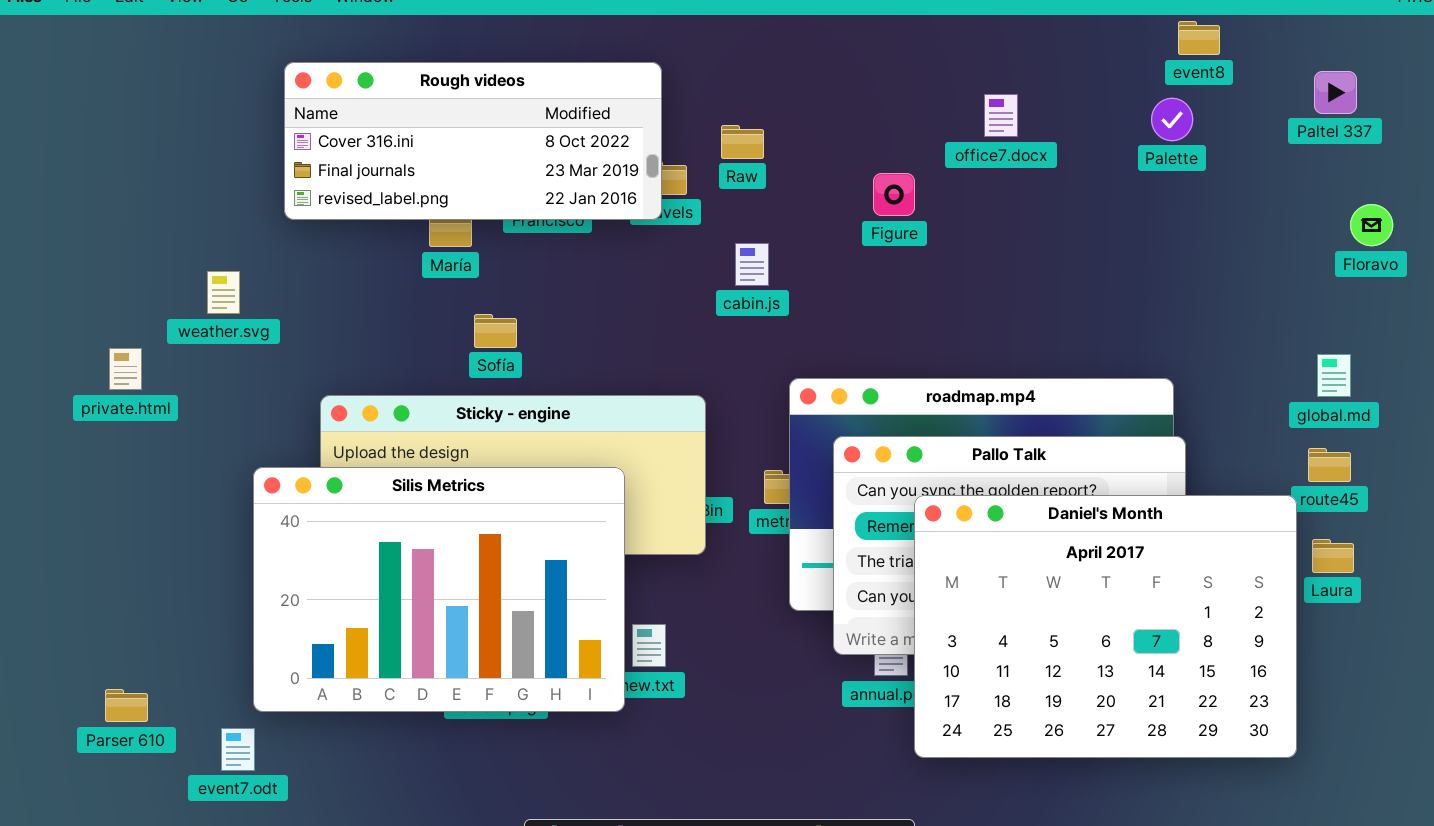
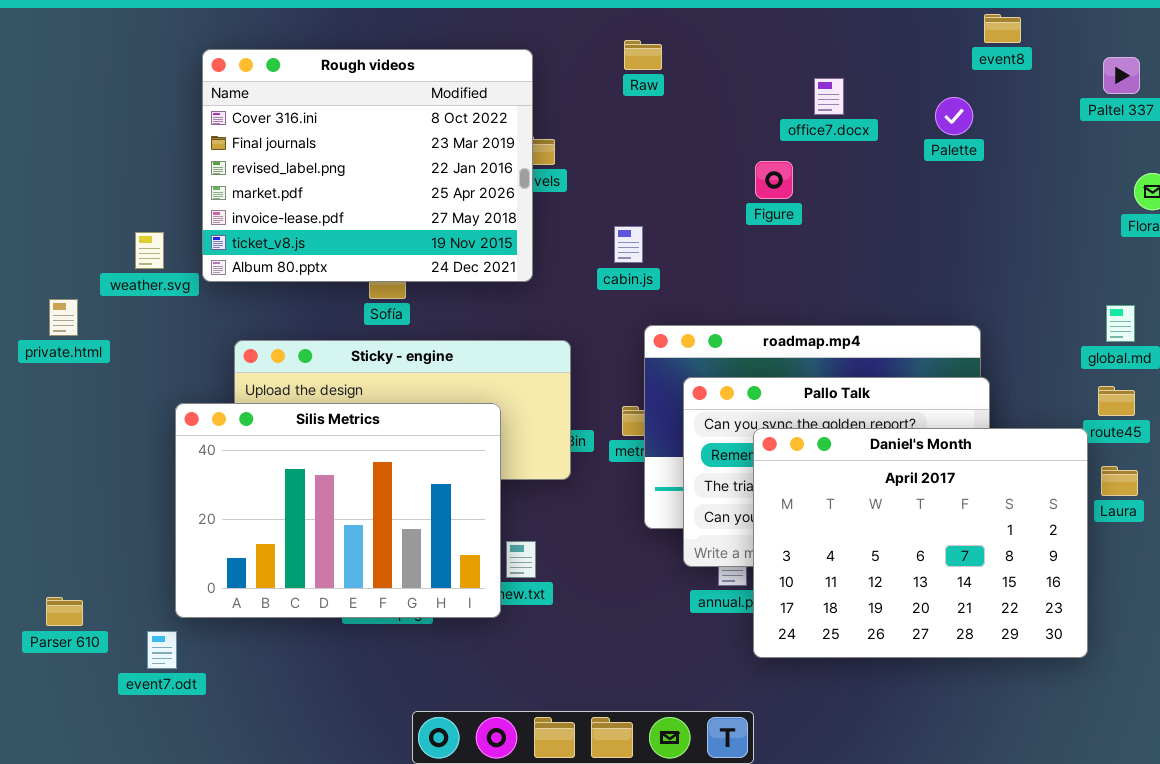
Rough videos: [284,62,662,220] -> [202,49,533,282], resized
Palette: [1151,98,1193,141] -> [935,97,973,135], moved
Raw: [721,125,764,159] -> [624,40,662,70], moved
Figure: [873,173,915,216] -> [755,161,793,199], moved
cabin.js: [735,243,769,286] -> [614,226,643,263], moved

